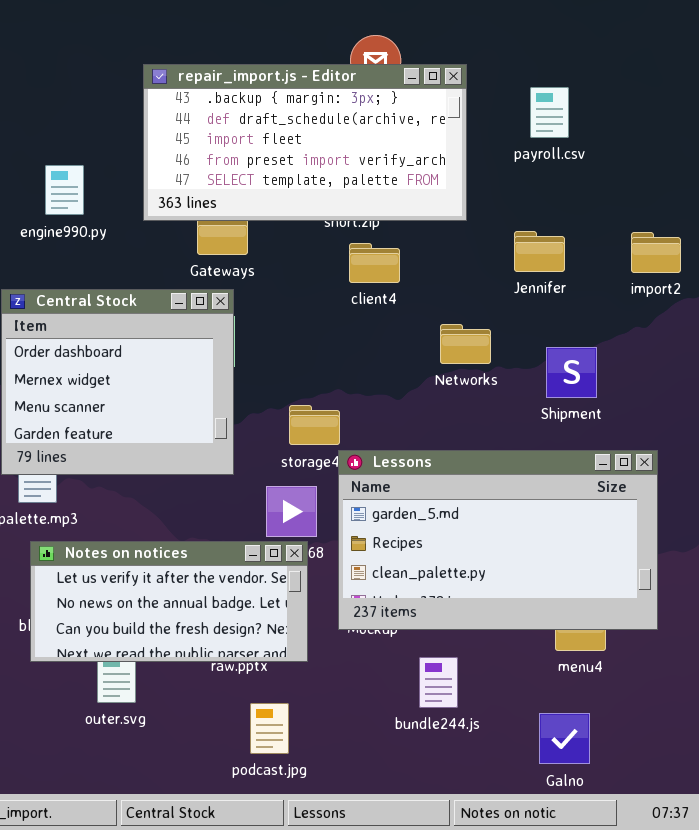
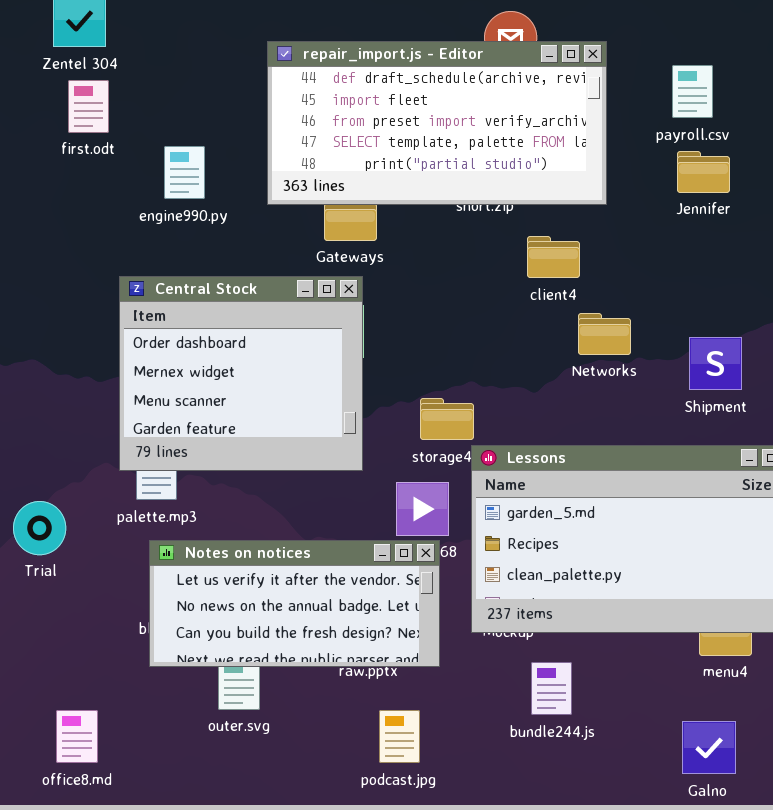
repair_import.js - Editor: [143,64,467,221] -> [267,41,607,205], scrolled down 1 row
Jennifer: [514,231,565,272] -> [677,151,730,193], moved
client4: [349,243,400,283] -> [527,236,580,278], moved
bundle244.js: [419,657,458,708] -> [531,662,572,715], moved

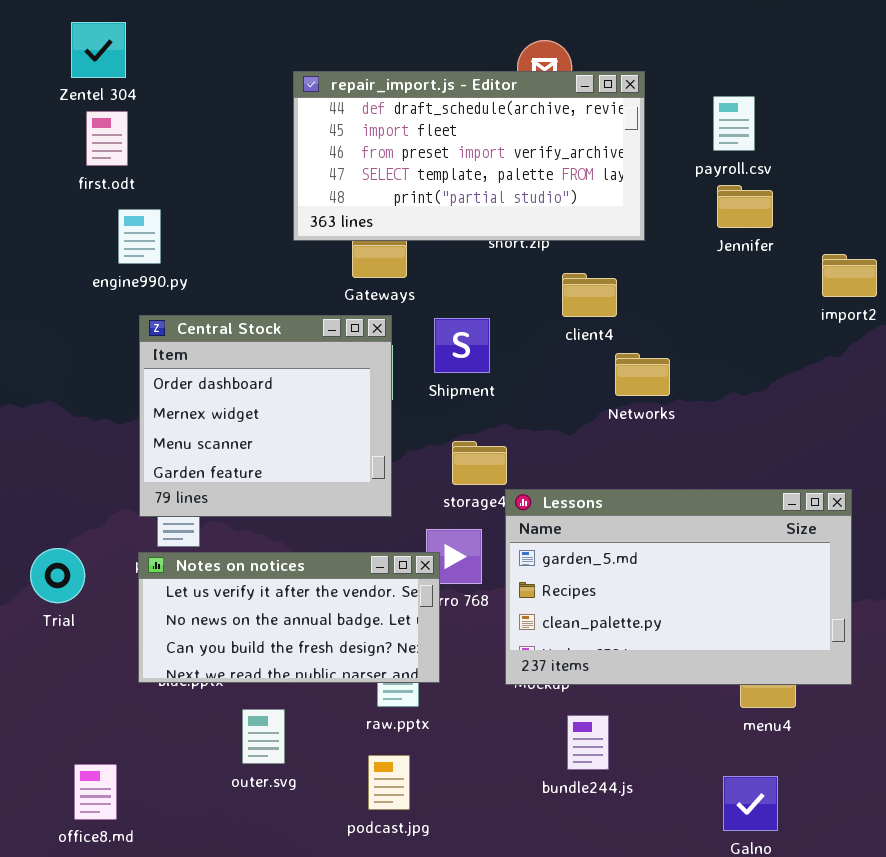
engine990.py: [164,146,205,199] -> [118,209,161,264], moved
Shipment: [689,337,742,390] -> [434,318,490,373], moved
Notes on notices: [149,540,440,667] -> [138,552,440,683], moved
podcast.jpg: [379,710,420,763] -> [368,755,410,810], moved

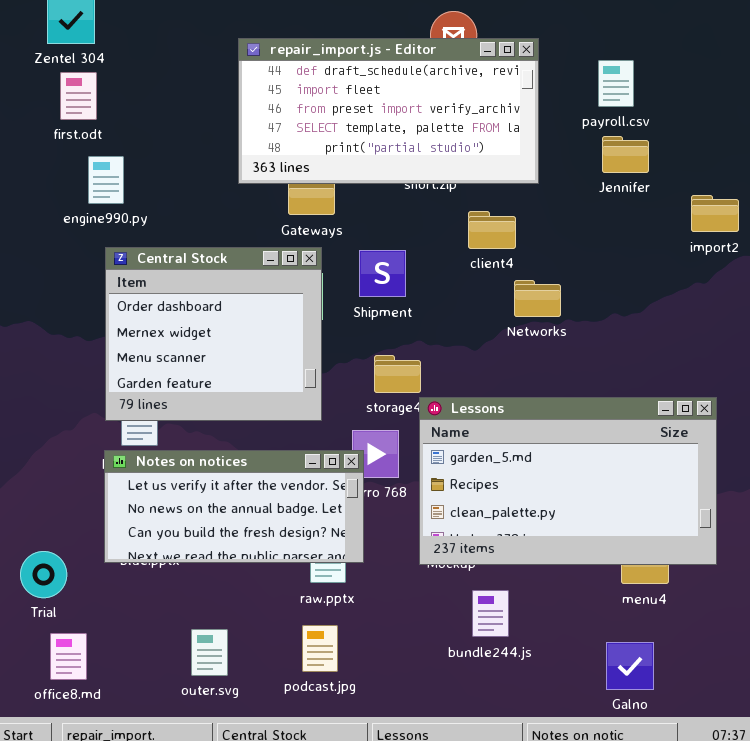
Trial: [30,548,85,603] -> [20,551,67,598], moved
outer.svg: [242,709,285,764] -> [191,629,228,676], moved

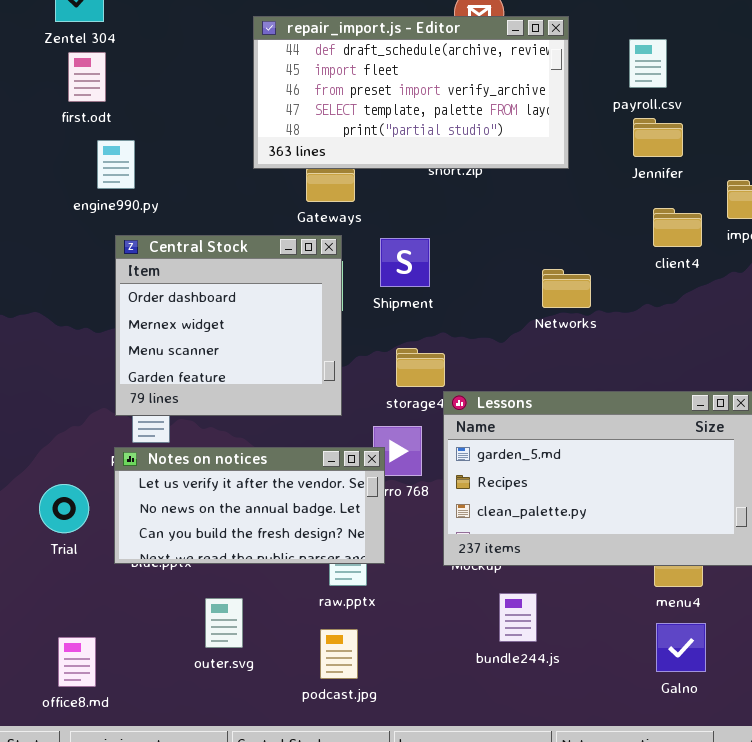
client4: [468,211,516,249] -> [653,208,702,247], moved
Trial: [20,551,67,598] -> [39,484,89,533], moved
outer.svg: [191,629,228,676] -> [205,598,243,648], moved
Galno: [606,642,654,690] -> [656,623,706,672], moved

